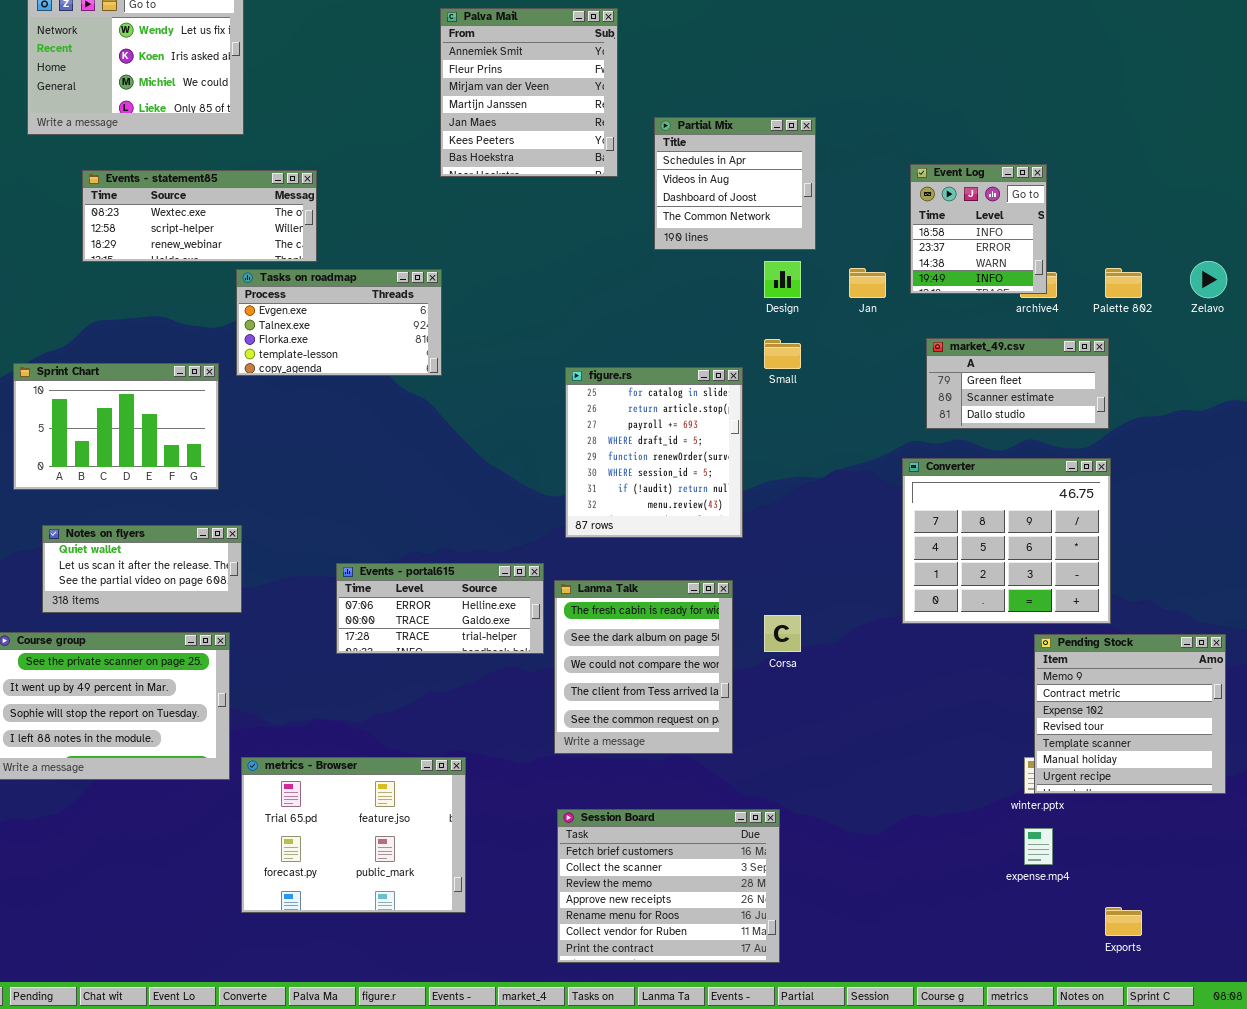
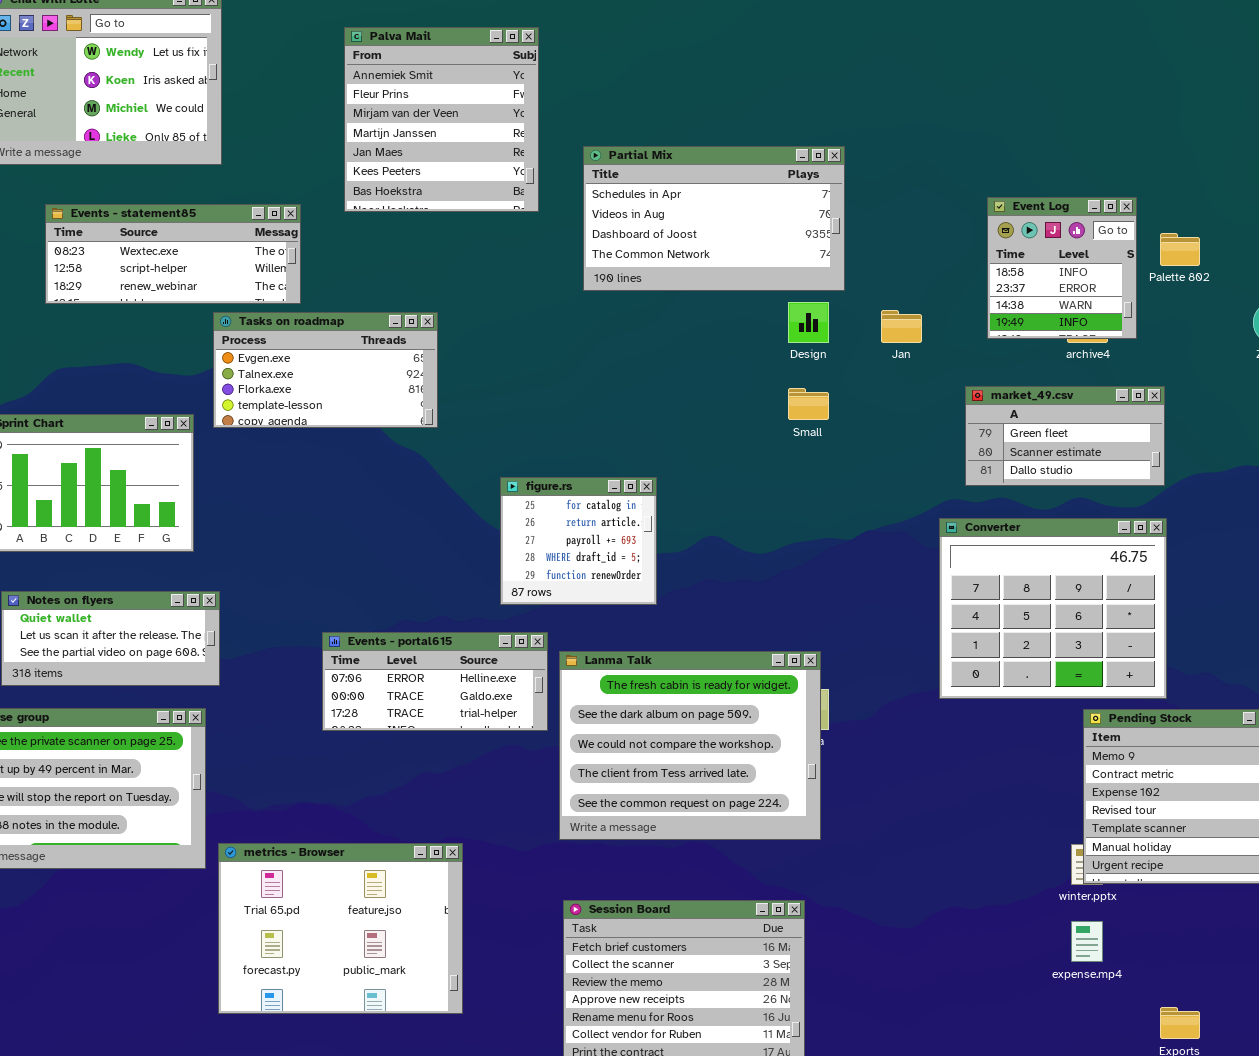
Palva Mail: [440,8,618,177] -> [344,27,539,212], moved
Partial Mix: [654,117,816,250] -> [583,146,845,291], resized
Event Log: [910,164,1047,294] -> [987,197,1137,339], moved
Palette 802: [1105,268,1142,298] -> [1160,233,1200,266], moved
figure.rs: [565,367,743,538] -> [500,477,657,605], moved, resized
Lanma Talk: [554,580,733,754] -> [559,651,821,840], resized

